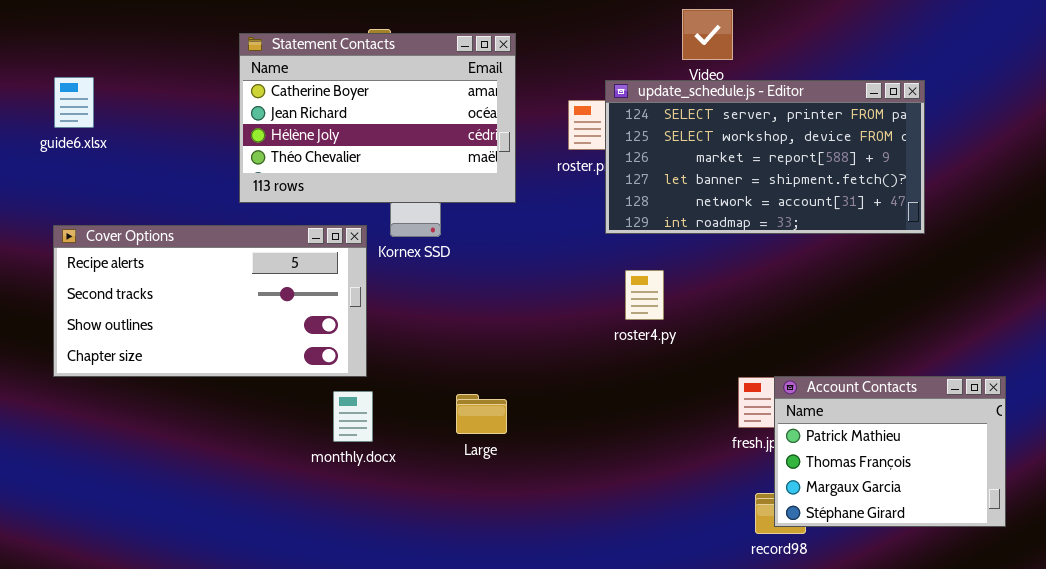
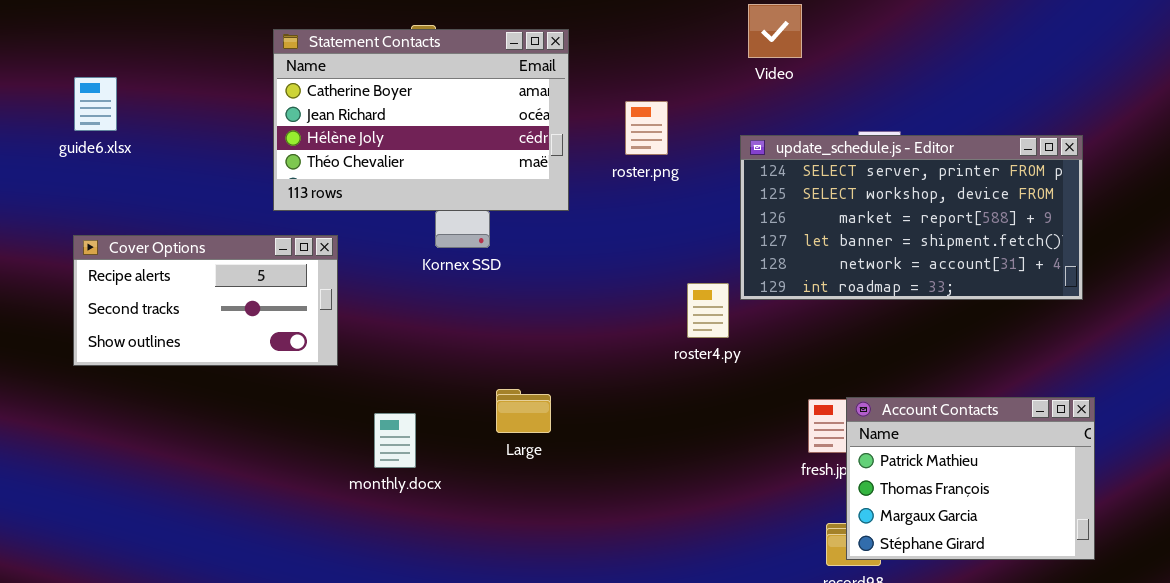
update_schedule.js - Editor: [605,80,925,234] -> [740,135,1083,300], moved
Cover Options: [53,225,367,377] -> [73,235,338,366], resized
Large: [456,394,507,434] -> [496,389,551,433], moved

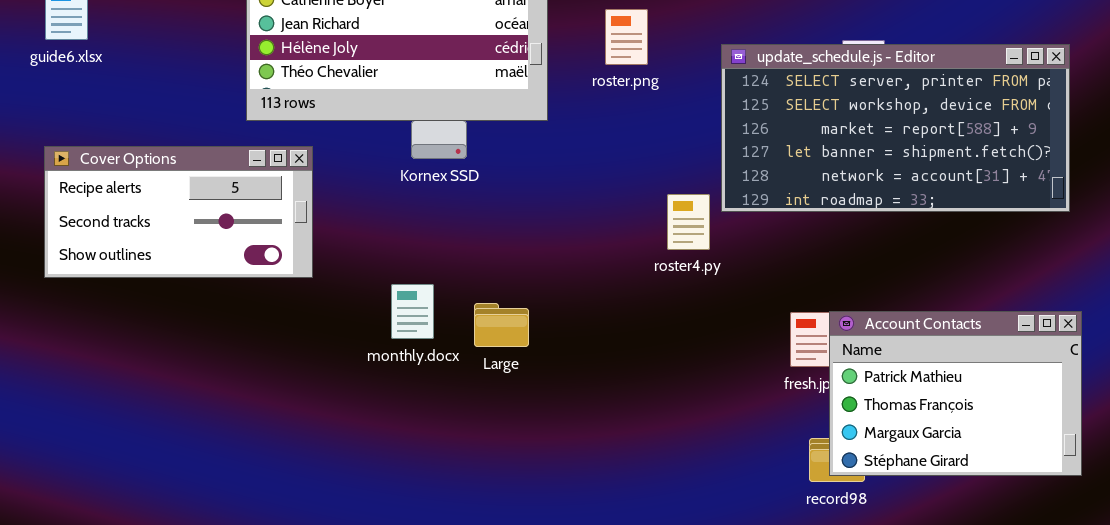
monthly.docx: [374,413,416,468] -> [391,284,434,339], moved

